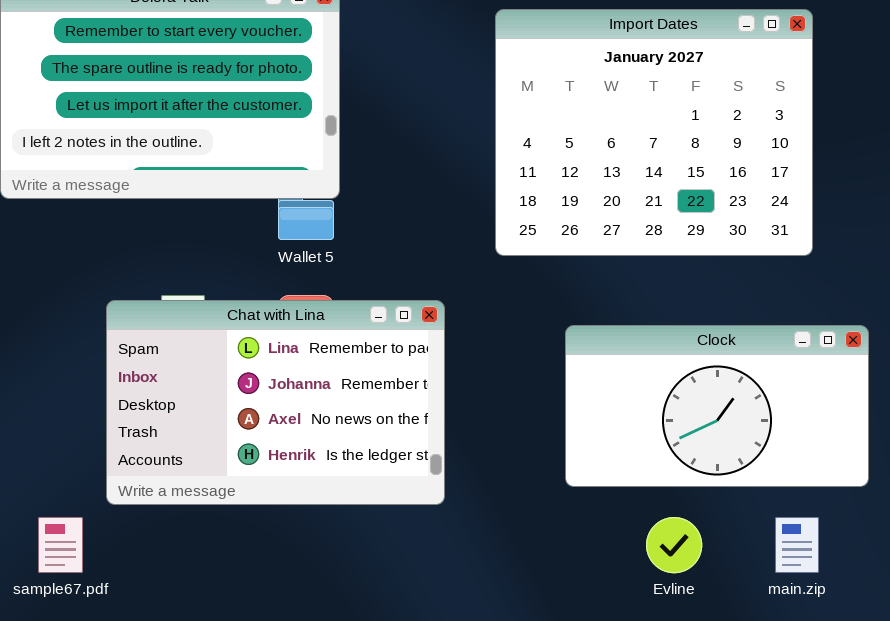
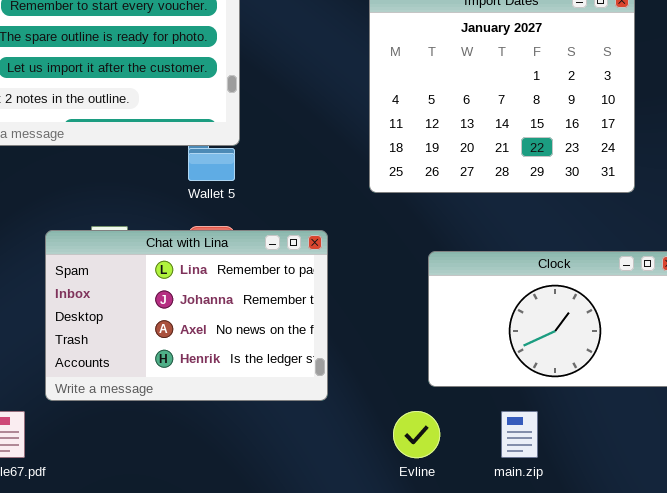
Evline: [646,517,702,573] -> [393,411,440,458], moved
main.zip: [775,517,819,573] -> [501,411,538,458], moved

